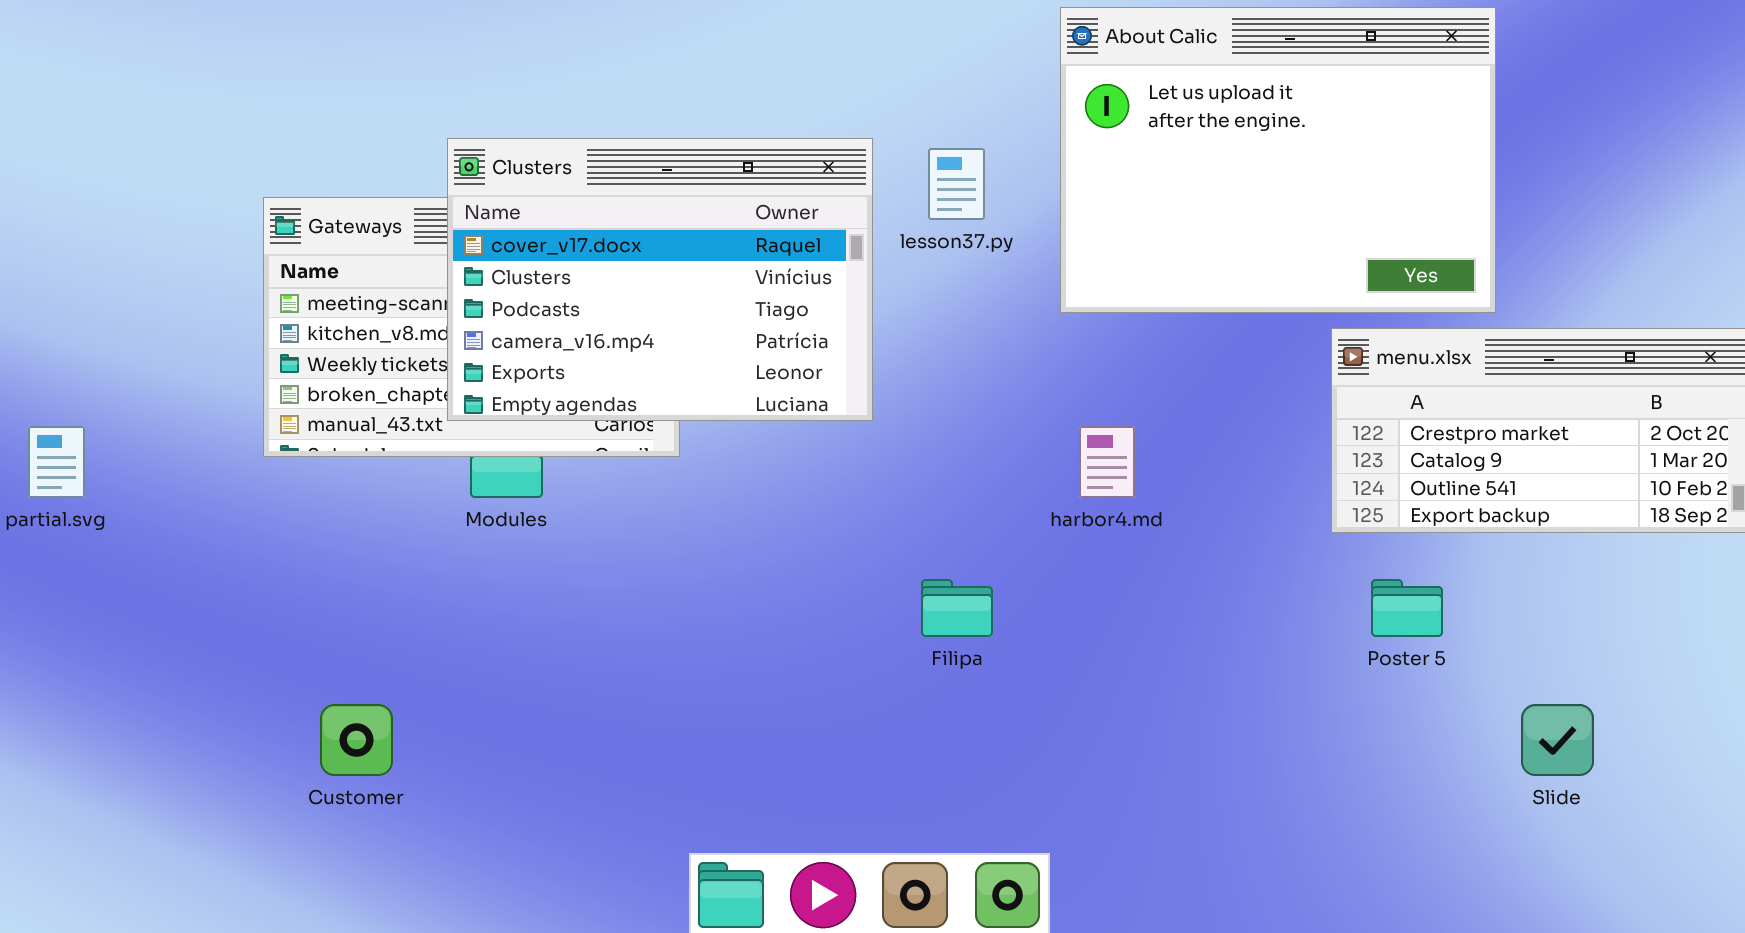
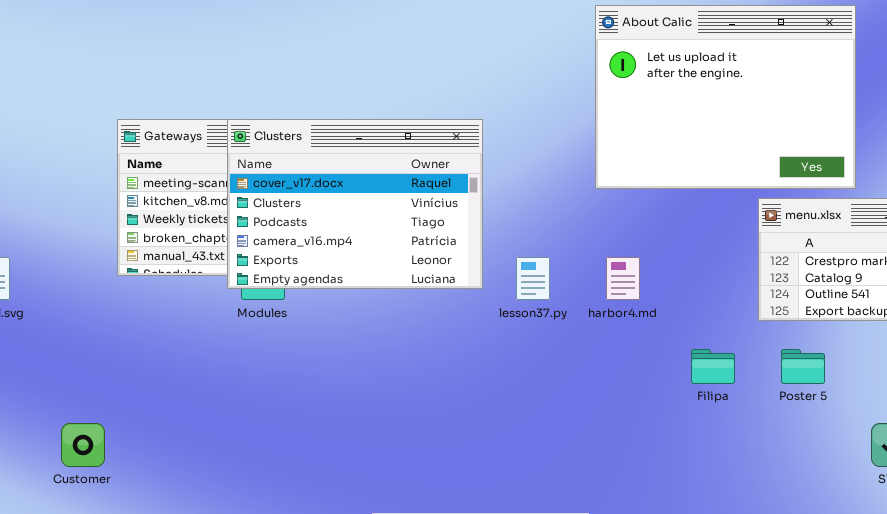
Clusters: [447,138,873,421] -> [227,119,483,289], moved
lesson37.py: [928,148,985,220] -> [516,257,550,300], moved
Filipa: [921,579,993,637] -> [691,349,735,384], moved
Customer: [320,704,393,776] -> [61,423,105,467], moved

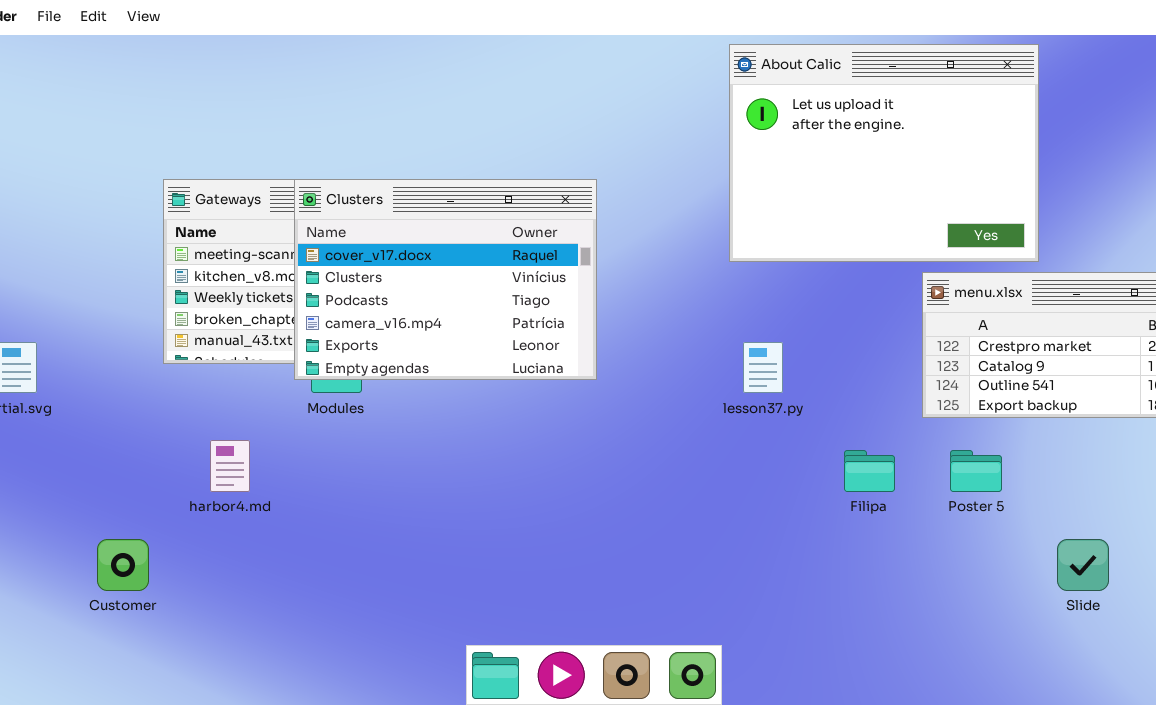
lesson37.py: [516,257,550,300] -> [743,342,783,393], moved
harbor4.md: [606,257,640,300] -> [210,440,250,492], moved

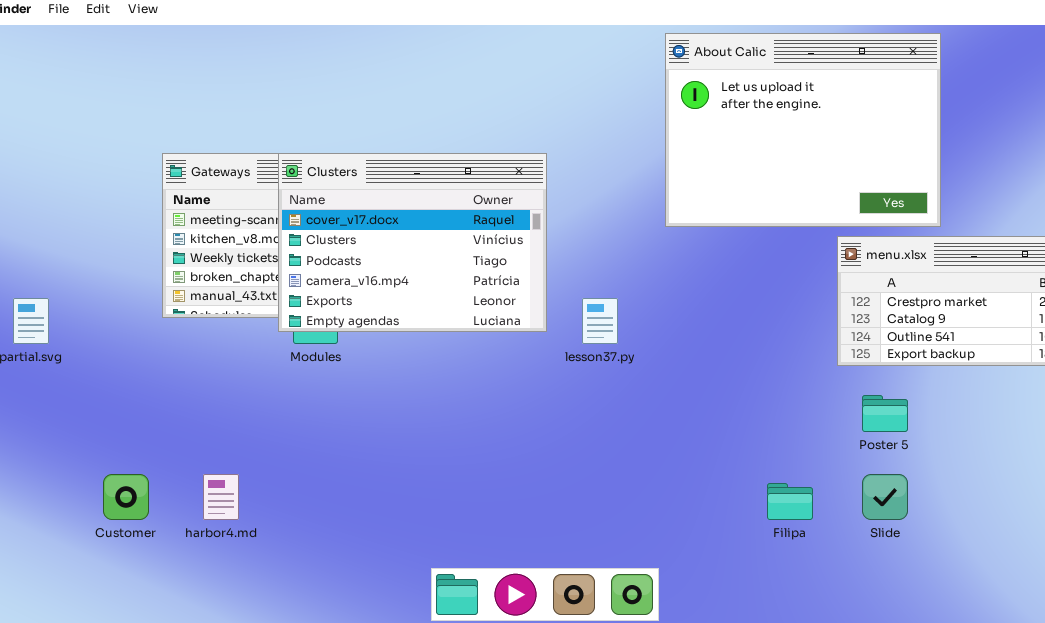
lesson37.py: [743,342,783,393] -> [582,298,618,344], moved
harbor4.md: [210,440,250,492] -> [203,474,239,520], moved
Filipa: [844,450,895,492] -> [767,483,813,520], moved
Slide: [1057,539,1109,591] -> [862,474,908,520], moved

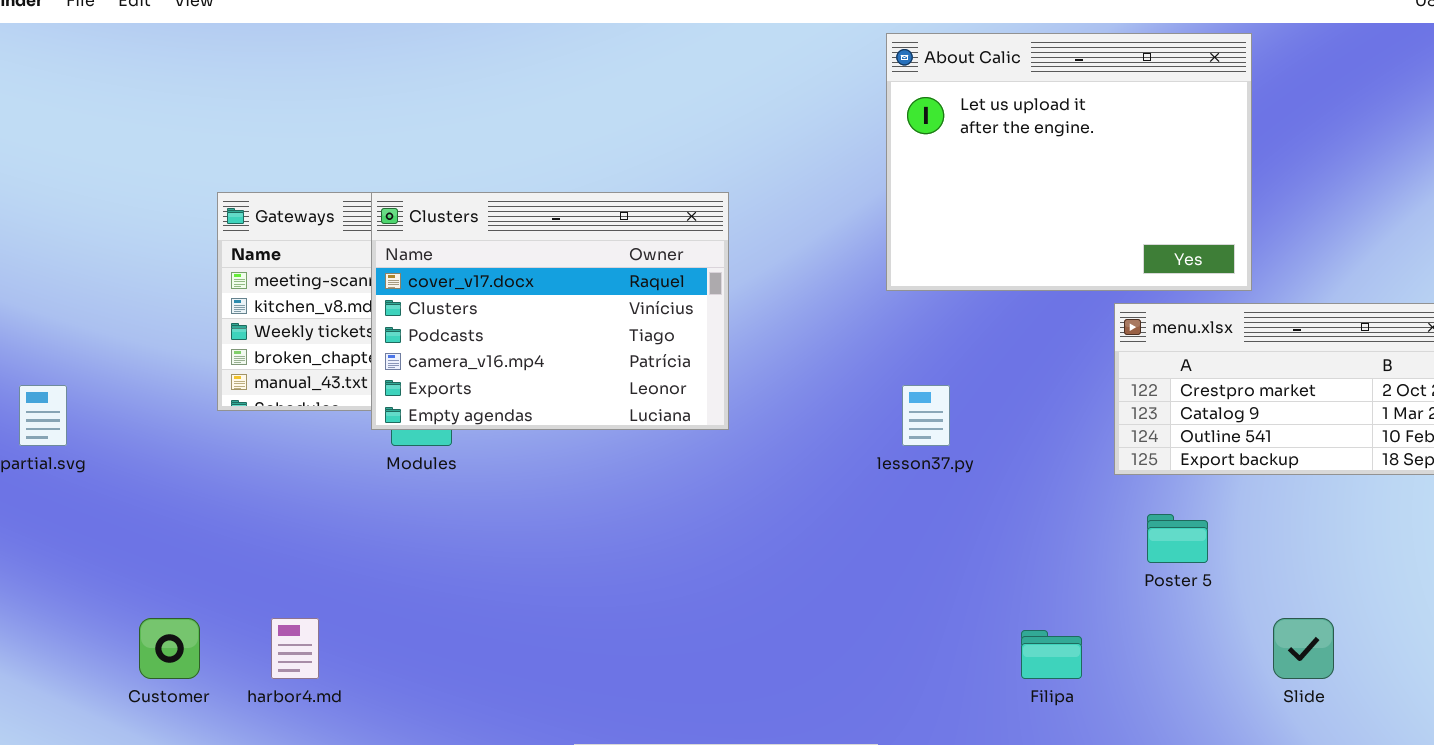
lesson37.py: [582,298,618,344] -> [902,385,950,446], moved
Slide: [862,474,908,520] -> [1273,618,1334,679], moved

